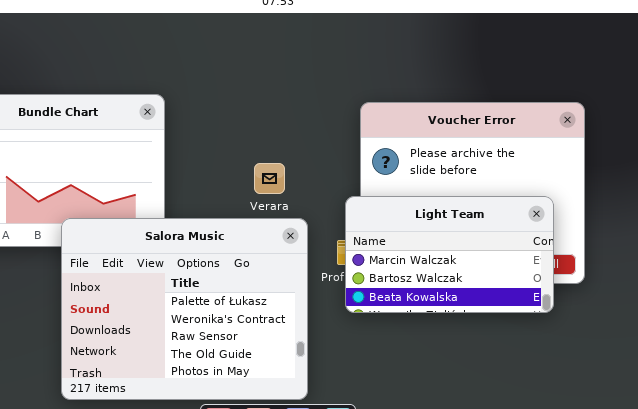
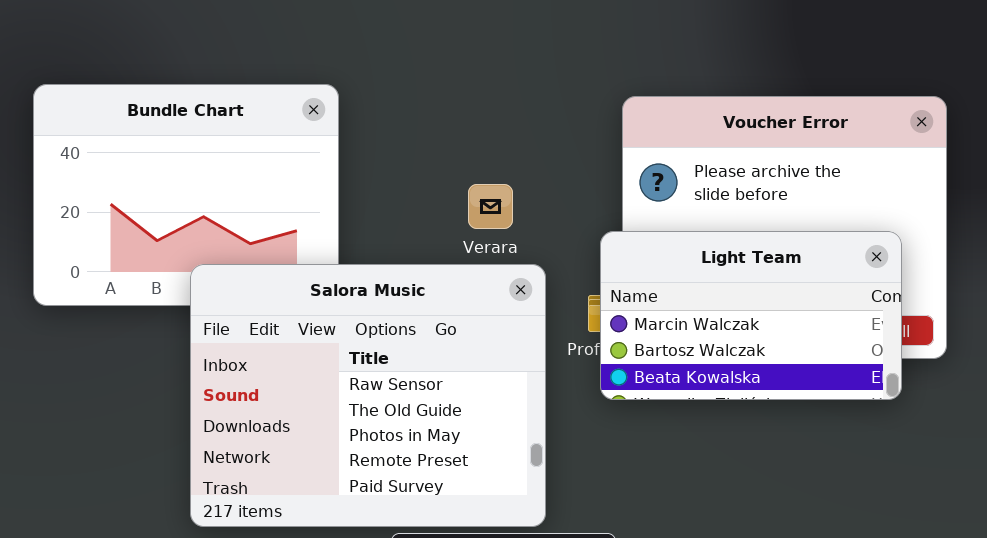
Salora Music: [61,218,308,400] -> [190,264,546,527], scrolled down 2 rows

